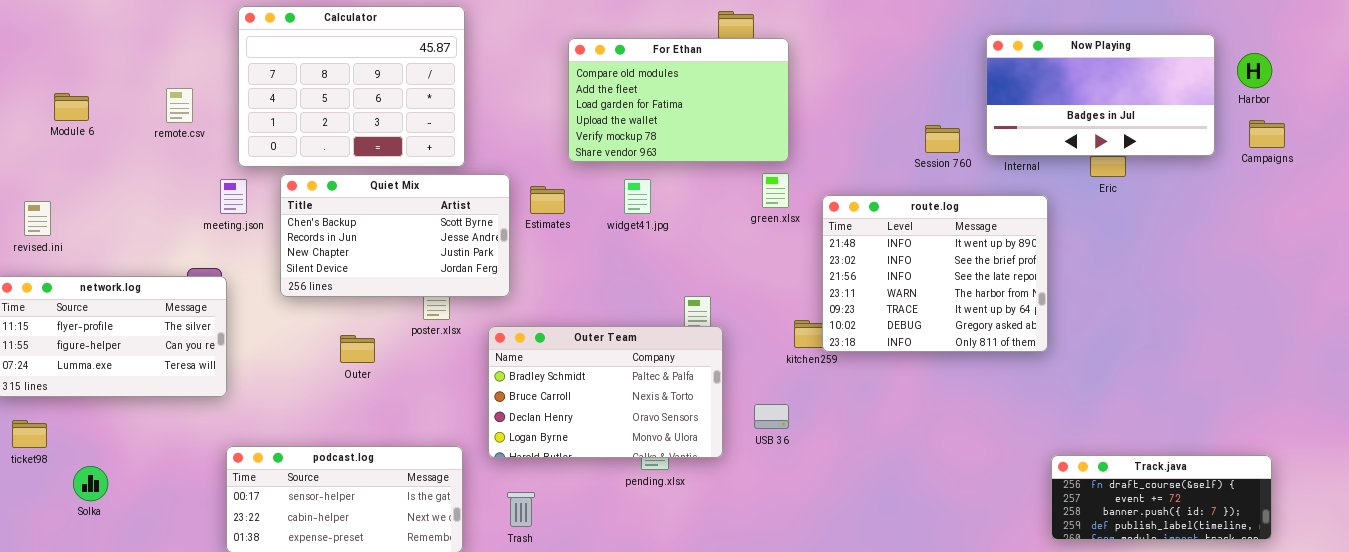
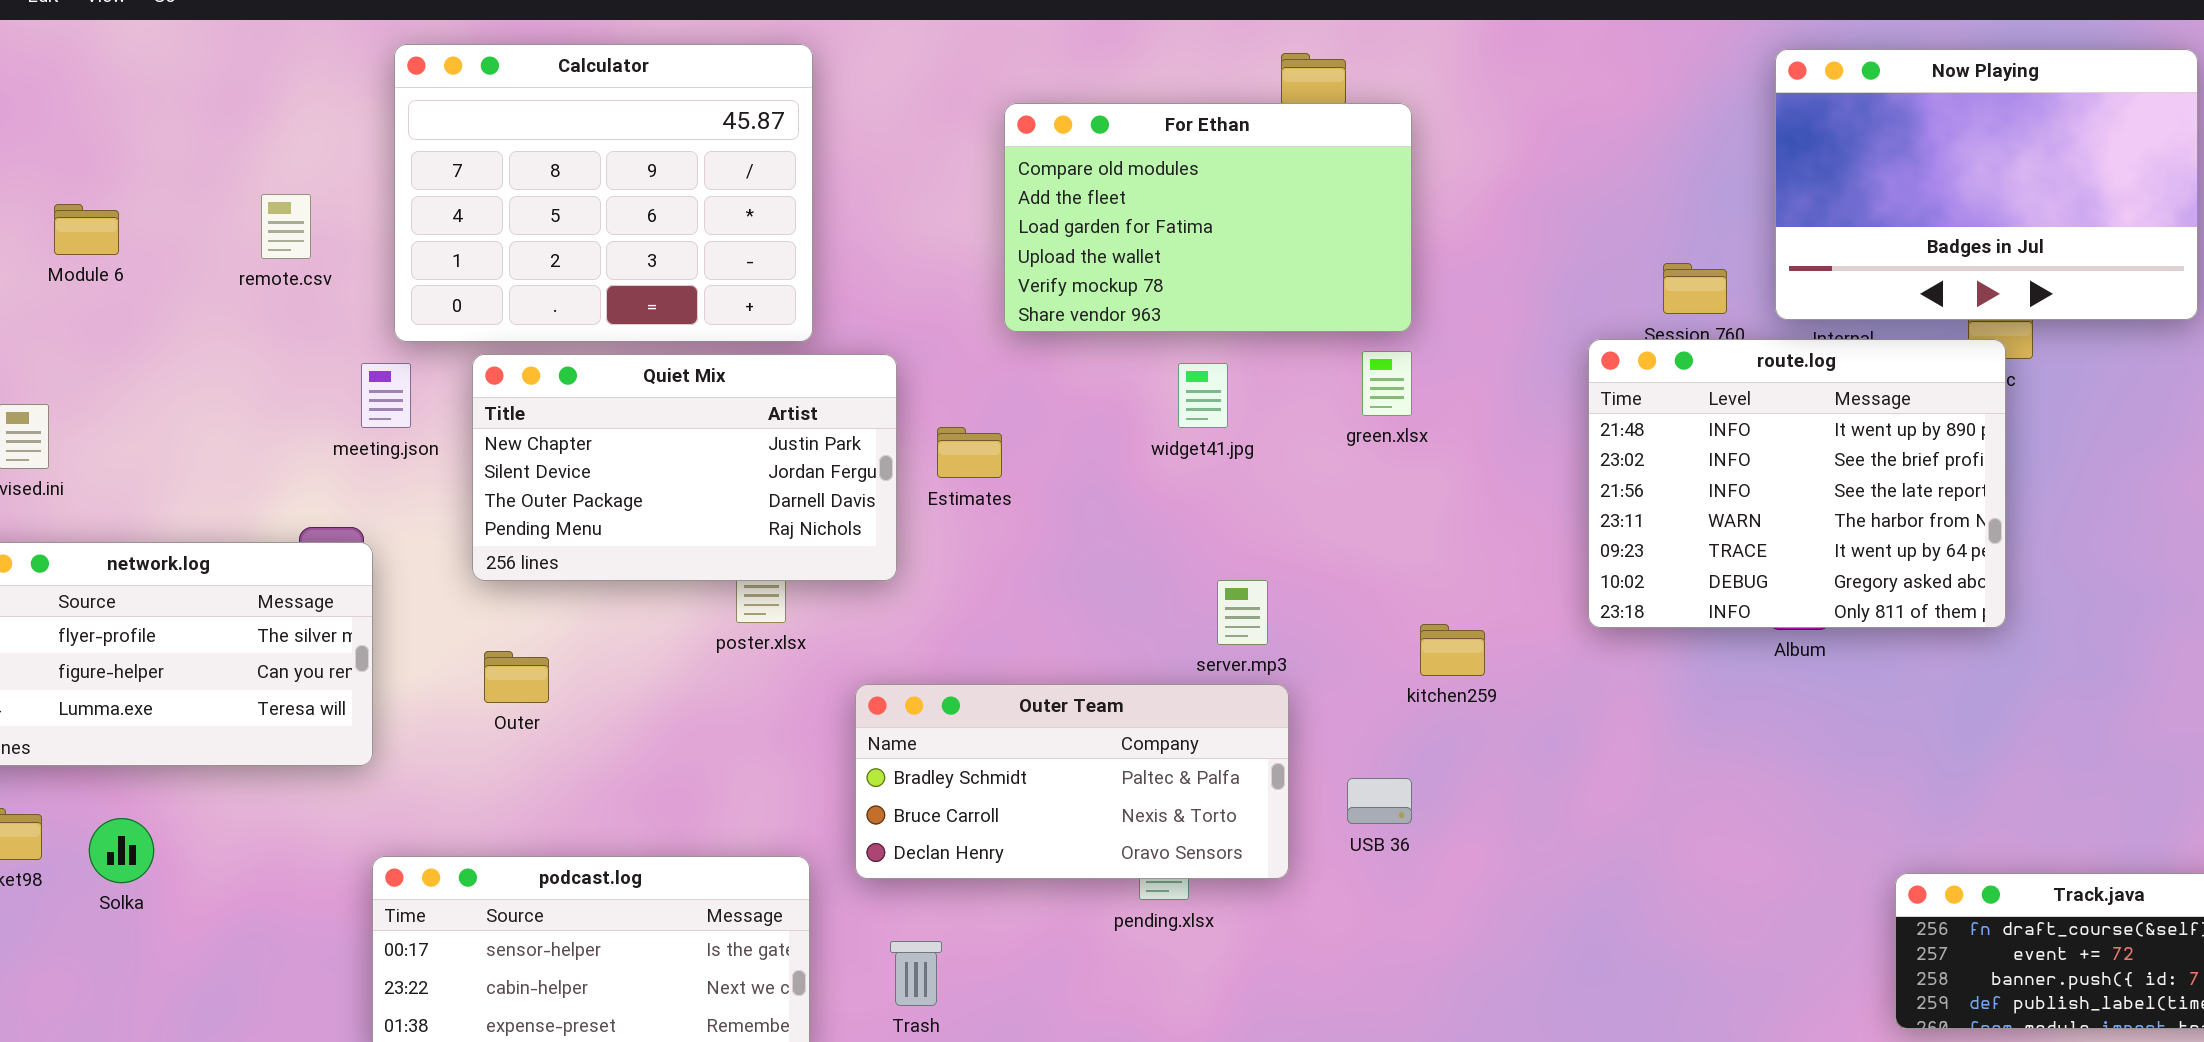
Now Playing: [986,34,1215,156] -> [1775,49,2198,320], resized
Quiet Mix: [280,174,510,297] -> [472,354,897,581], scrolled down 2 rows
widget41.jpg: [624,179,651,214] -> [1178,363,1228,428], moved
Estimates: [530,186,565,214] -> [937,427,1002,478], moved
route.log: [822,195,1048,352] -> [1588,339,2006,628], moved
Outer Team: [488,326,723,458] -> [855,684,1289,879], resized
Outer: [340,335,375,363] -> [484,651,549,703], moved
Solka: [73,466,108,501] -> [89,818,154,883], moved

